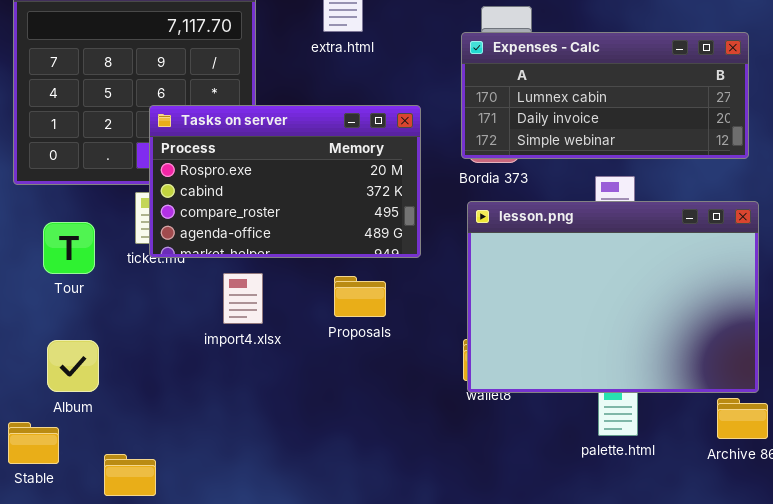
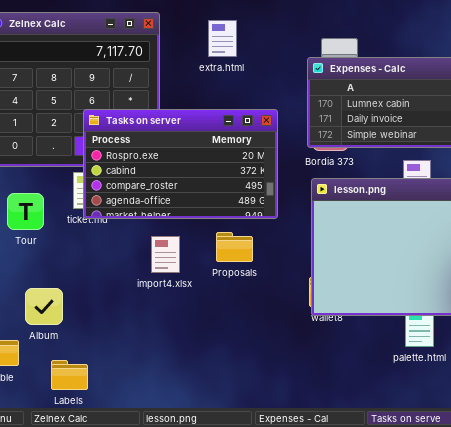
import4.xlsx: [223,273,263,324] -> [151,236,180,273], moved
Album: [47,340,99,392] -> [25,288,63,325], moved

